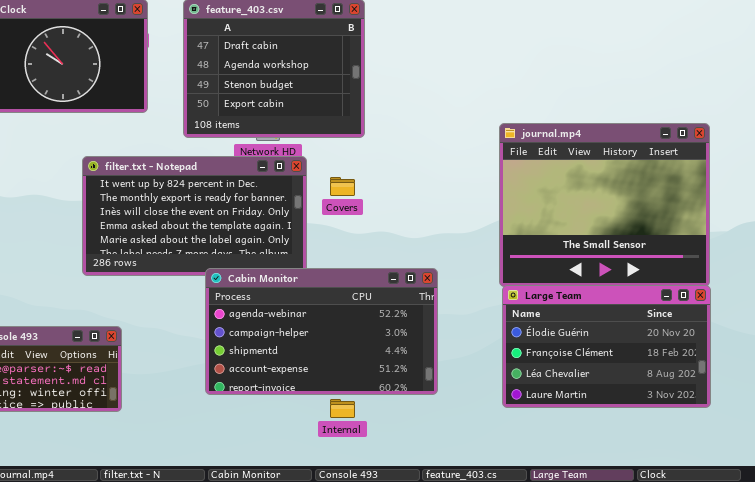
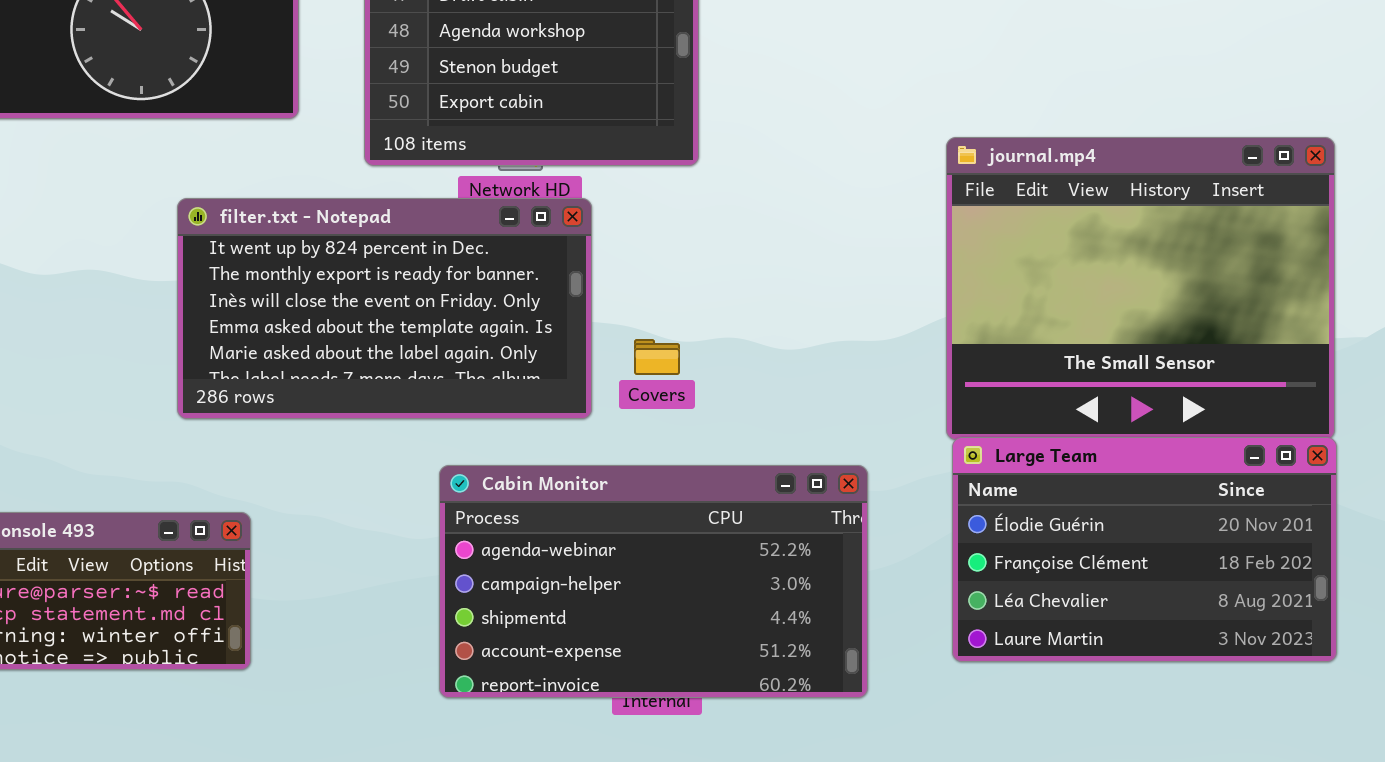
Covers: [330,177,355,196] -> [634,339,680,375], moved
Cabin Monitor: [205,268,438,395] -> [439,465,868,698], moved

